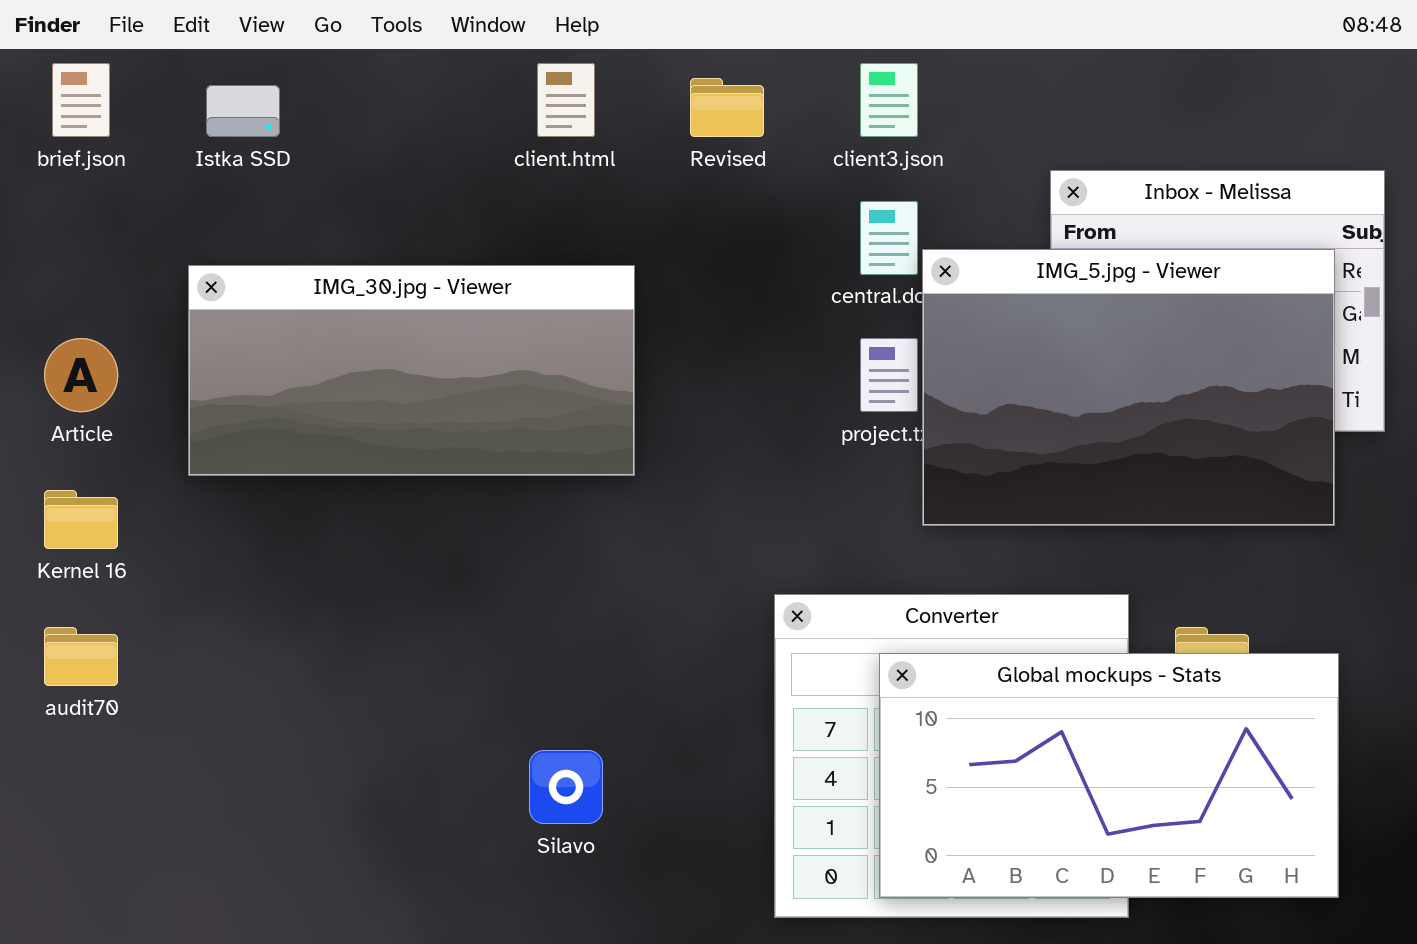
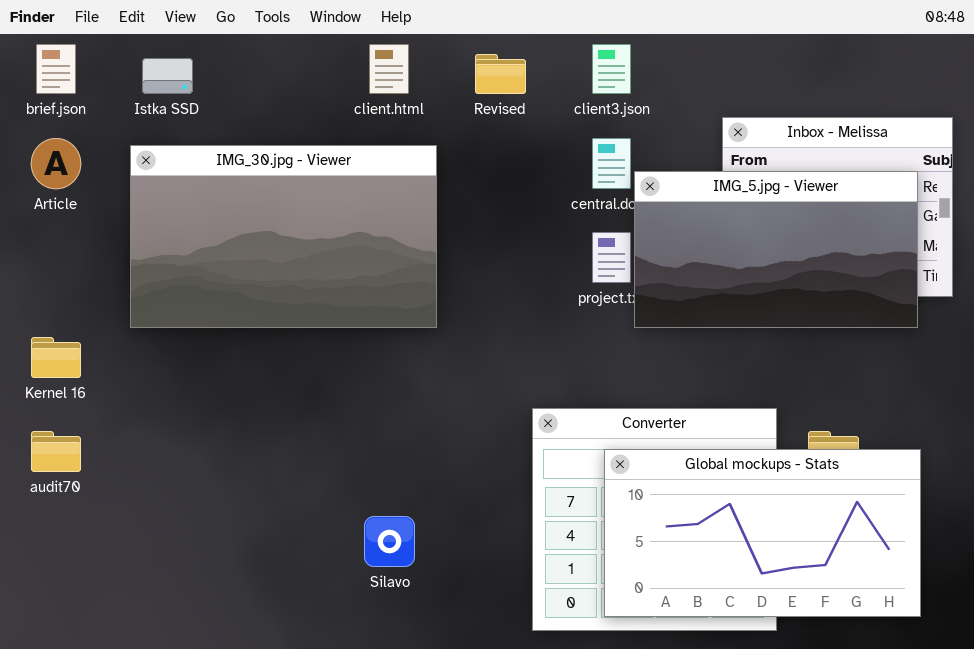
IMG_5.jpg - Viewer: [922,249,1335,526] -> [634,171,918,328], resized
IMG_30.jpg - Viewer: [188,265,635,476] -> [130,145,437,328], resized
Article: [44,338,118,412] -> [31,138,81,189], moved

